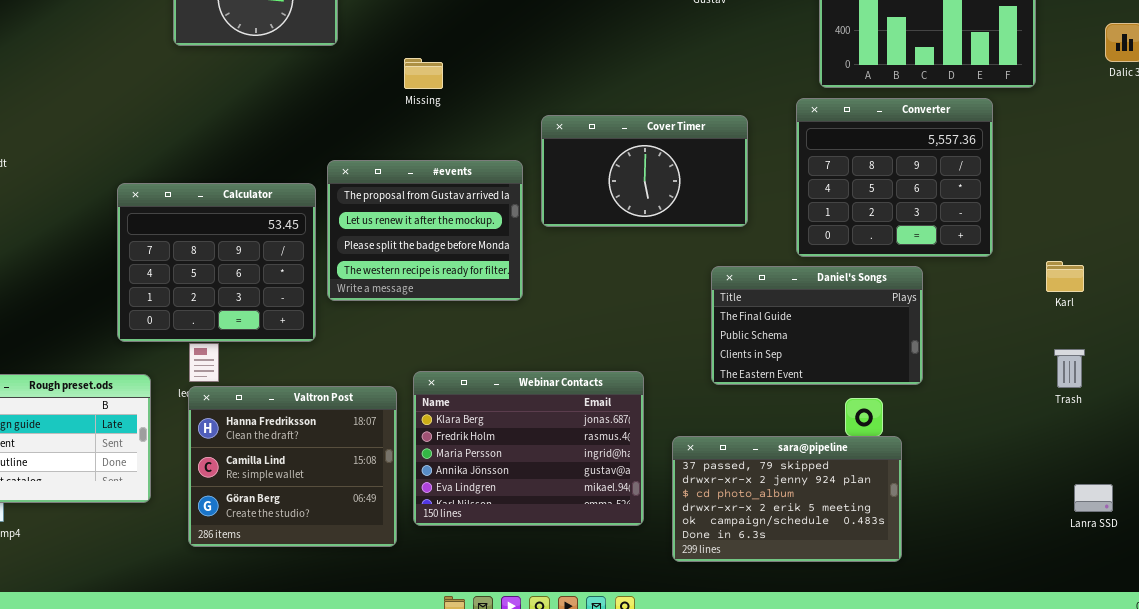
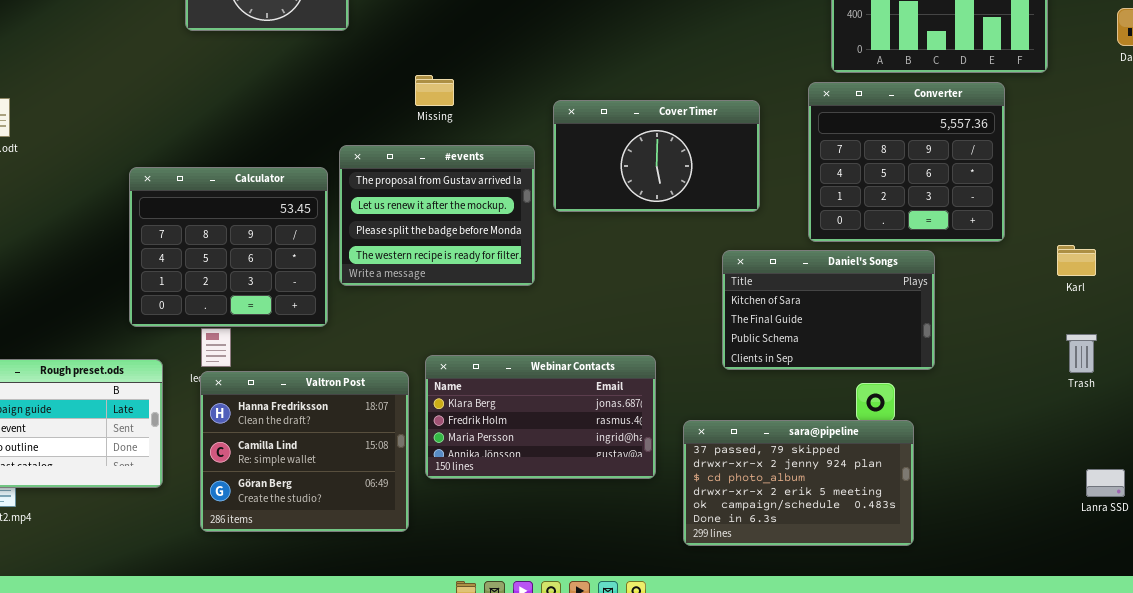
Missing: [404,58,443,89] -> [415,75,454,106], moved
Daniel's Songs: [711,266,923,385] -> [722,250,935,370], scrolled up 1 row
Webinar Contacts: [413,371,644,526] -> [425,355,656,479], resized

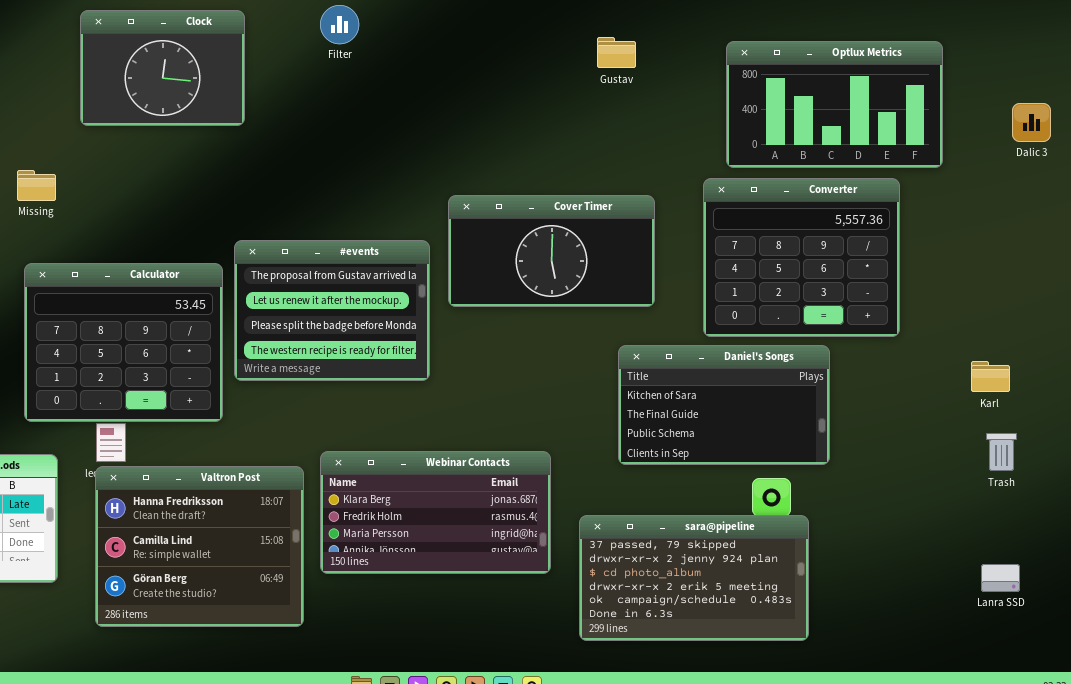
Missing: [415,75,454,106] -> [17,170,56,201], moved
Karl: [1057,245,1096,276] -> [971,361,1010,392], moved
Trash: [1066,334,1097,373] -> [986,433,1017,471], moved

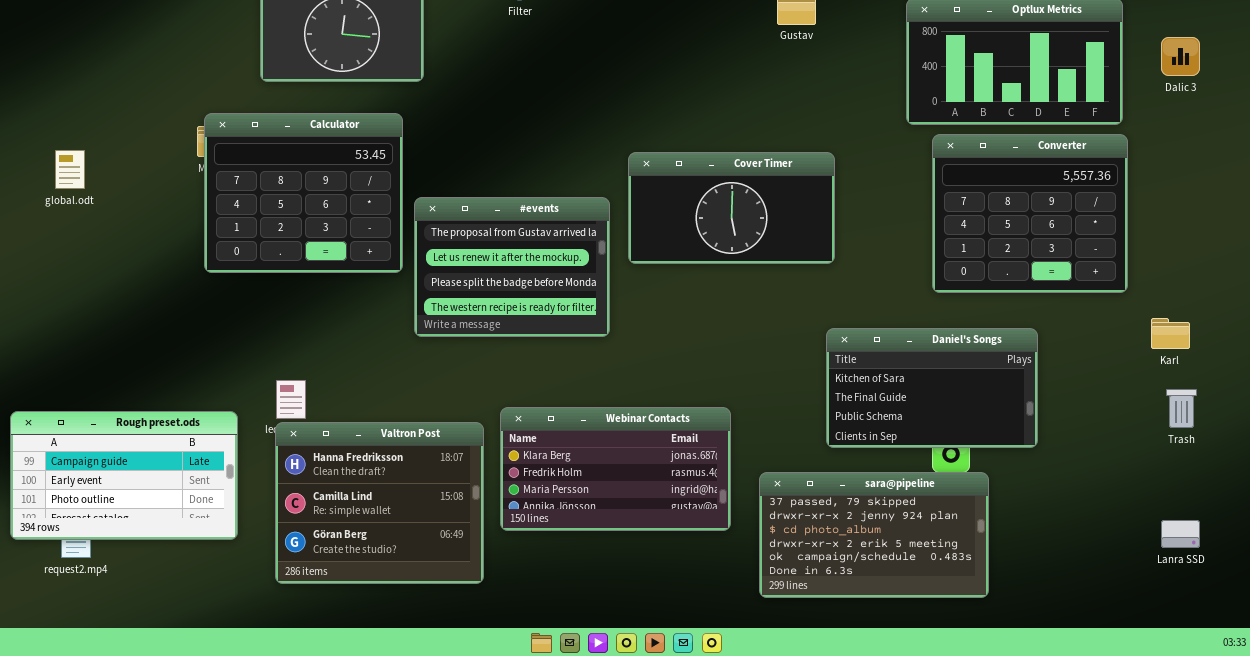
Dalic 3: [1012,103,1051,142] -> [1161,37,1200,76], moved
Converter: [703,178,900,337] -> [932,134,1128,293], moved
Calculator: [24,263,223,422] -> [204,113,403,273], moved
Daniel's Songs: [618,345,830,465] -> [826,328,1038,448], moved

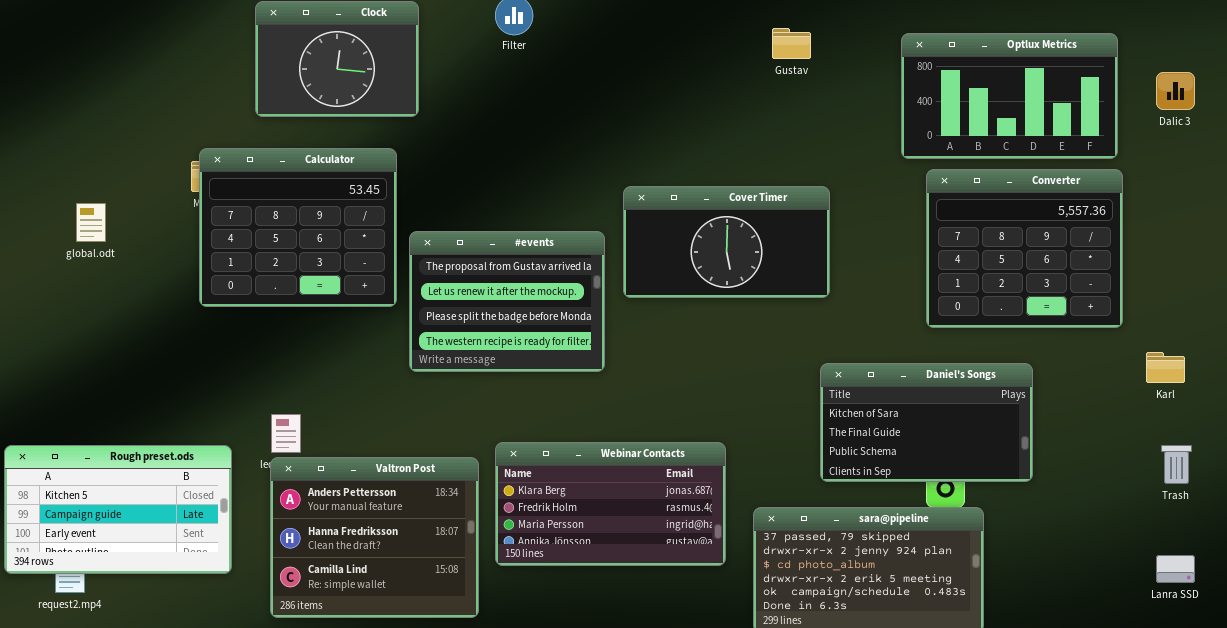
global.odt: [55,150,85,189] -> [76,203,106,242], moved
Trash: [1166,389,1197,428] -> [1161,445,1192,484], moved
Rough preset.ods: [10,411,238,540] -> [4,445,232,574], scrolled up 1 row
Valtron Post: [275,422,484,584] -> [270,457,479,618], scrolled up 1 row

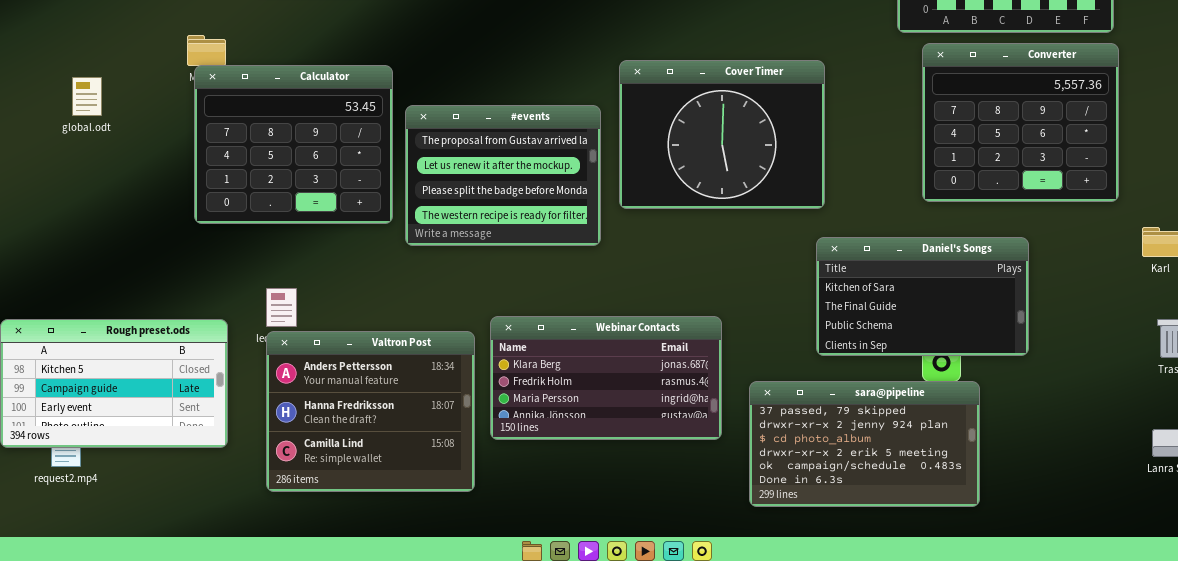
Calculator: [199,148,397,307] -> [194,65,393,224], moved
Cover Timer: [623,186,830,298] -> [619,60,825,209], resized

